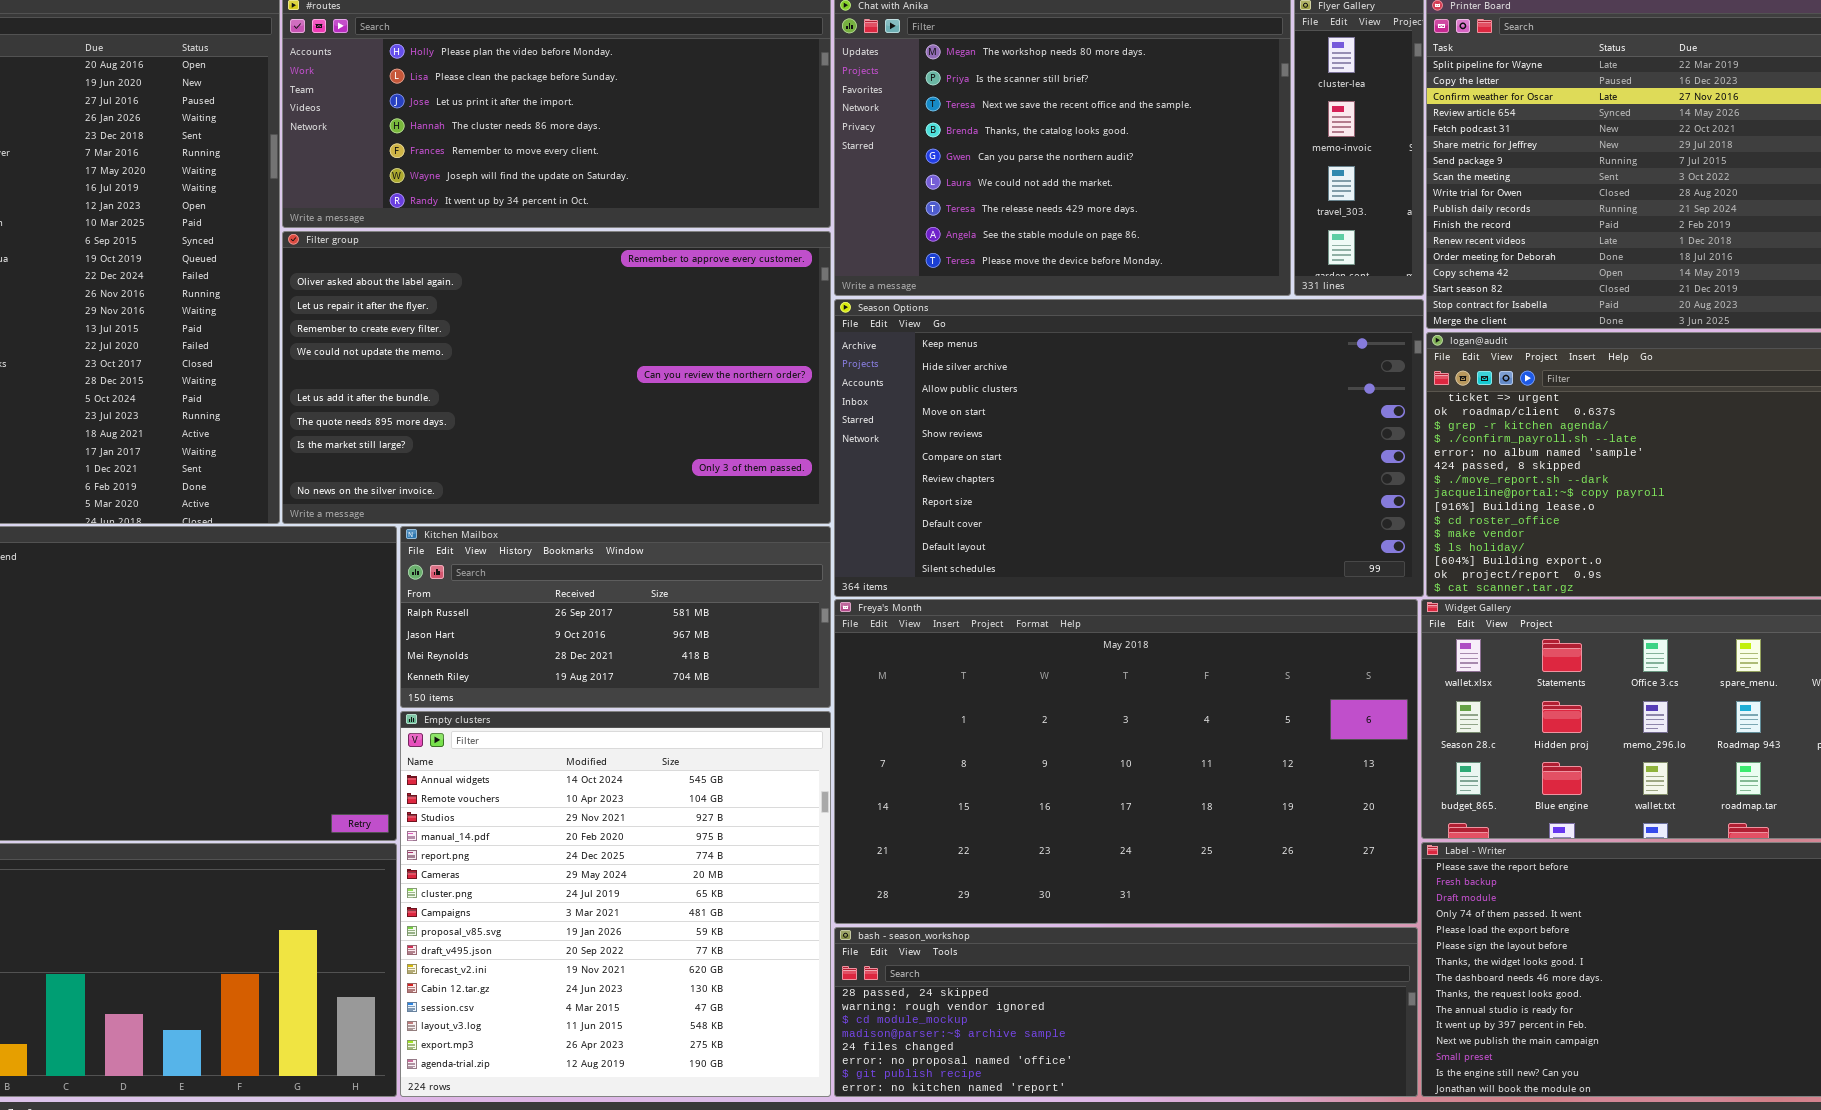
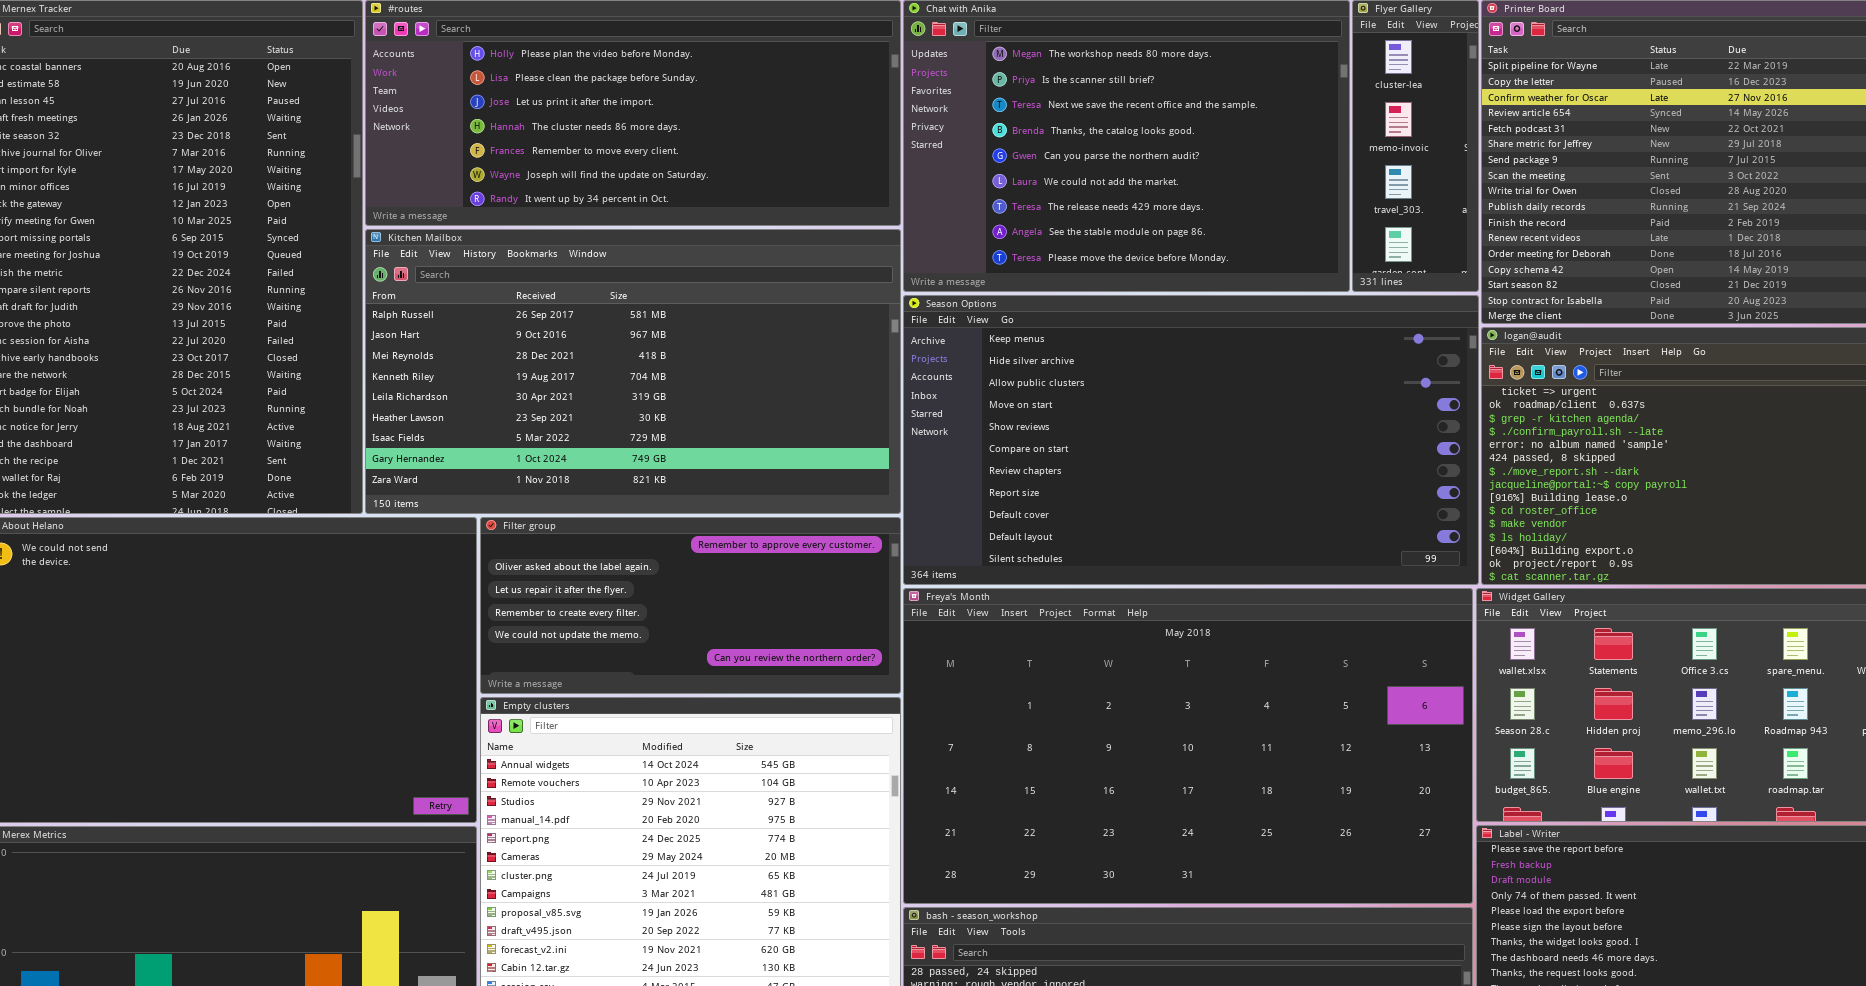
Filter group: [282,231,831,524] -> [480,517,901,694], moved, resized
Kitchen Mailbox: [400,526,831,708] -> [365,229,901,514], moved, resized

